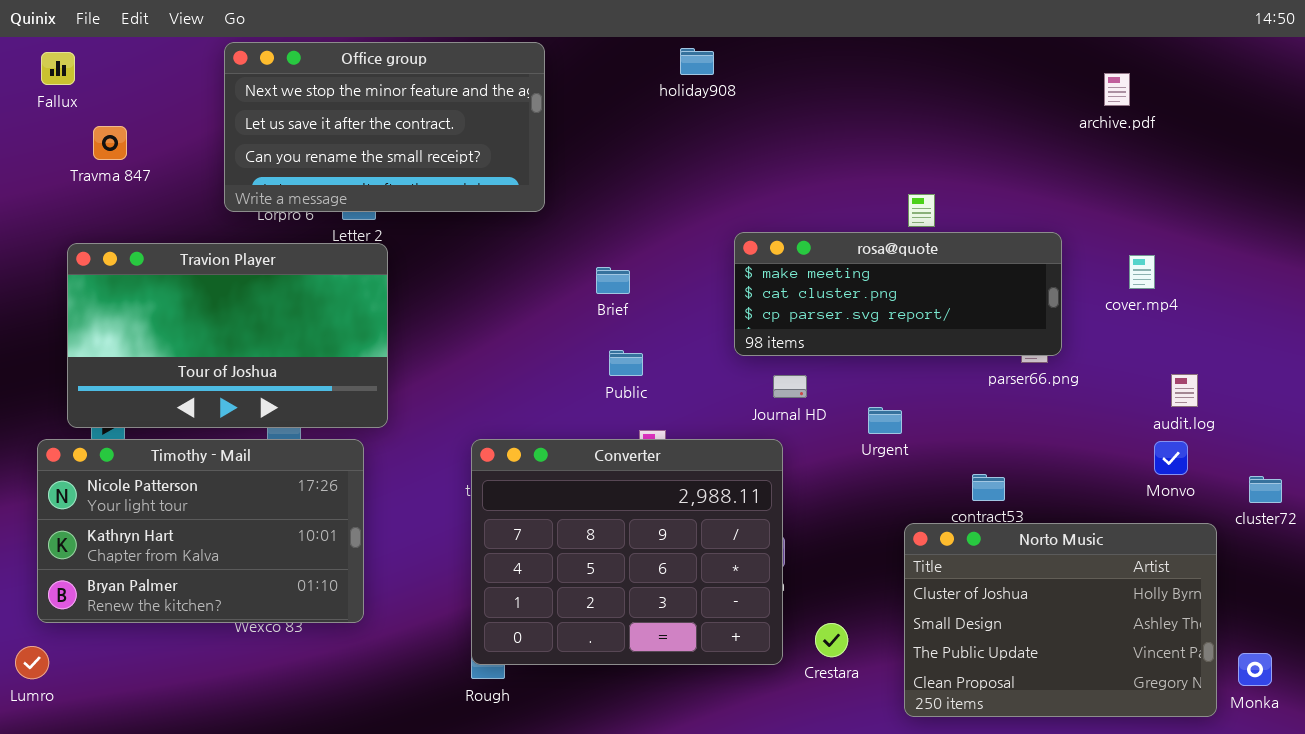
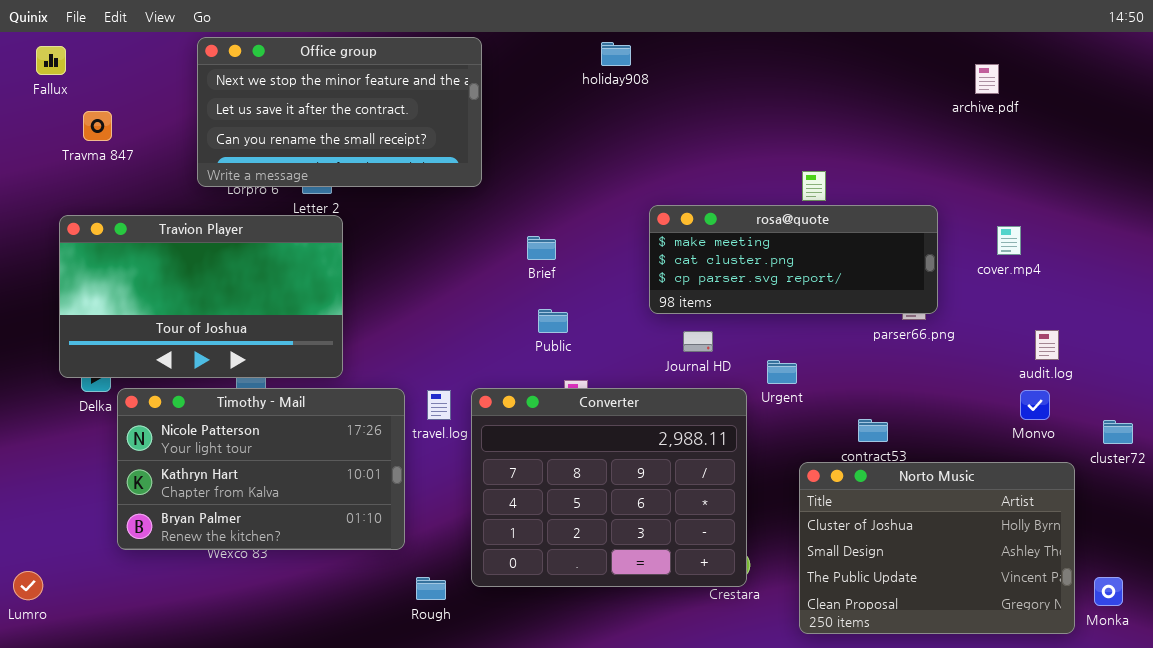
Timothy - Mail: [37,439,364,623] -> [117,388,405,550], moved
Converter: [471,439,783,665] -> [471,388,747,587], moved

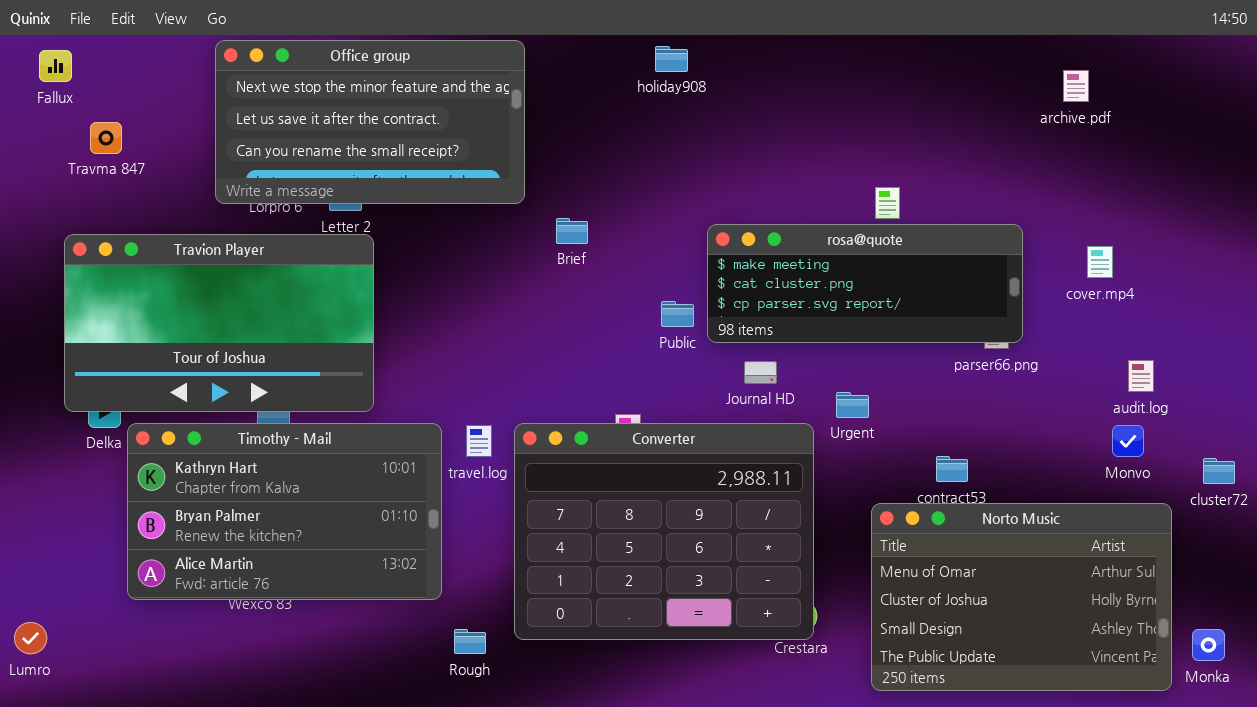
Brief: [527,236,556,260] -> [556,218,588,244], moved
Public: [538,309,568,333] -> [661,301,694,327], moved
Timothy - Mail: [117,388,405,550] -> [127,423,442,600], scrolled down 1 row
Norto Music: [799,462,1075,634] -> [871,503,1172,691], scrolled up 1 row

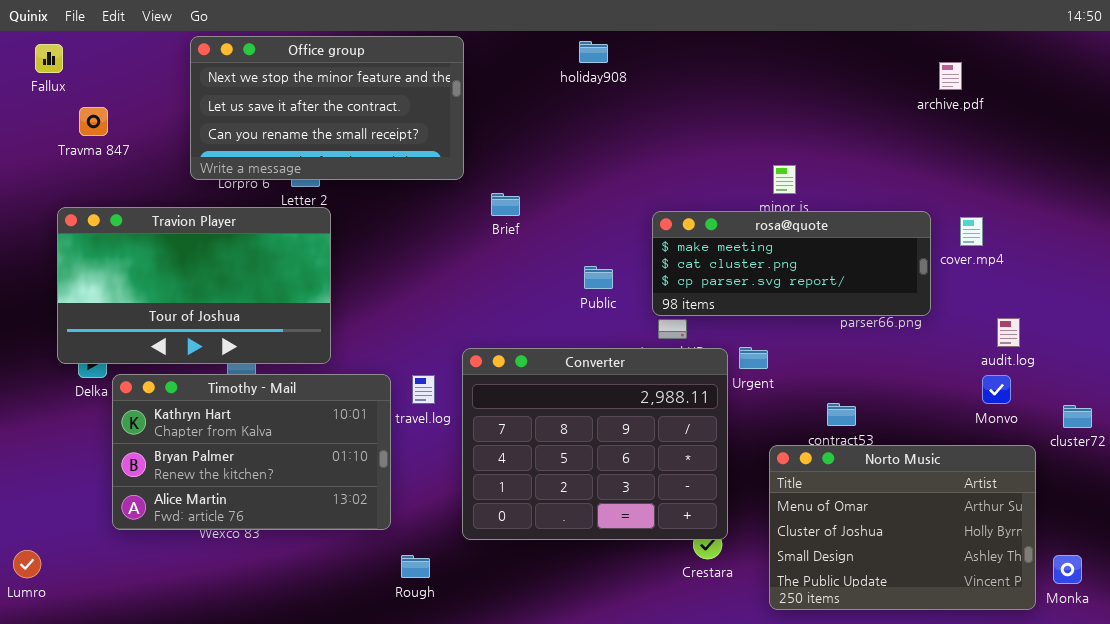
rosa@quote: [707,224,1023,343] -> [652,211,931,316], moved
Converter: [514,423,814,640] -> [462,348,728,540], moved

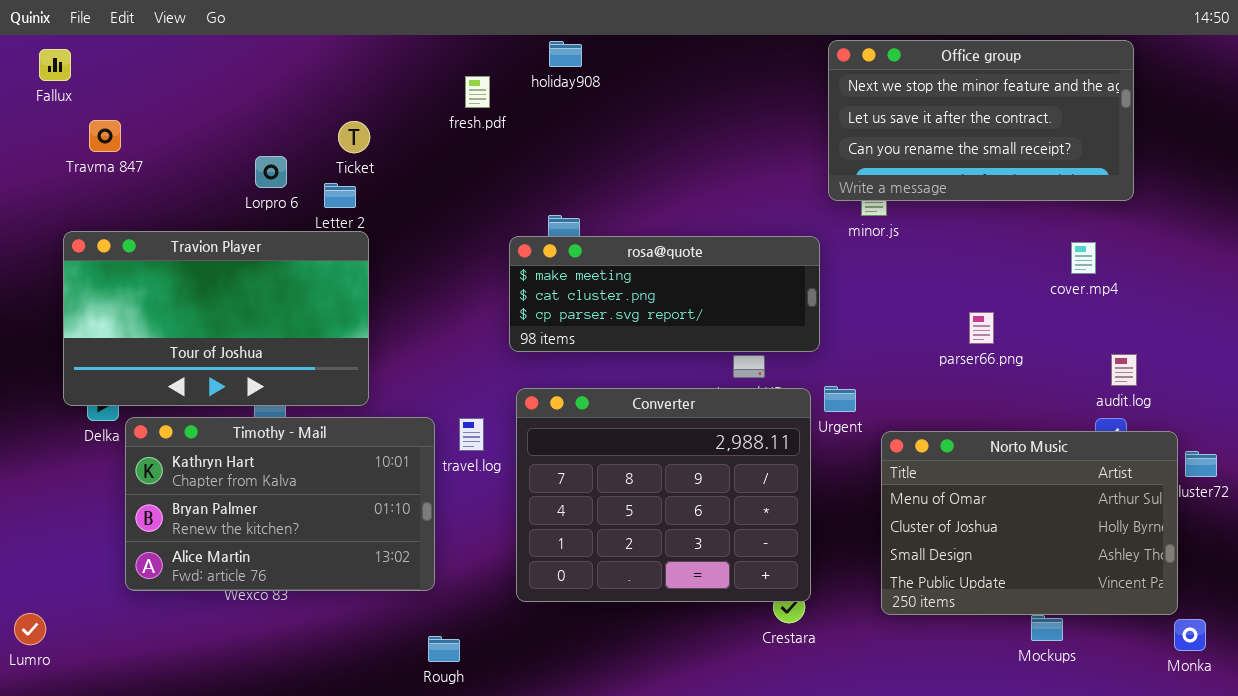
Office group: [190,36,464,180] -> [828,40,1134,201], moved
holiday908: [579,41,608,63] -> [549,41,582,67], moved
rosa@quote: [652,211,931,316] -> [509,236,820,352], moved
Norto Music: [769,445,1036,610] -> [881,431,1178,615], moved
Rough: [401,555,430,578] -> [428,636,460,662], moved

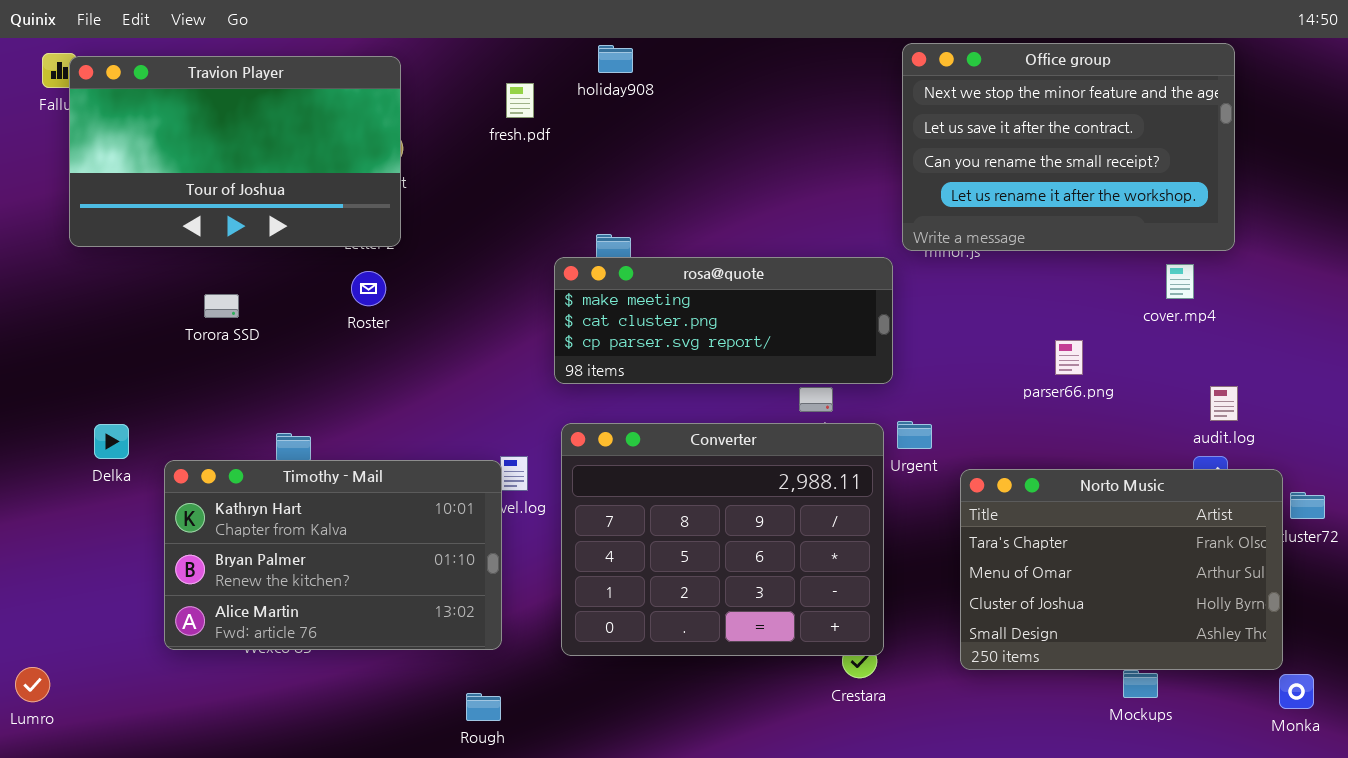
Office group: [828,40,1134,201] -> [902,43,1235,251], resized
Travion Player: [63,231,369,406] -> [69,56,401,247], moved
Timothy - Mail: [125,417,435,591] -> [164,460,502,650], moved
Norto Music: [881,431,1178,615] -> [960,469,1283,670], scrolled up 1 row

